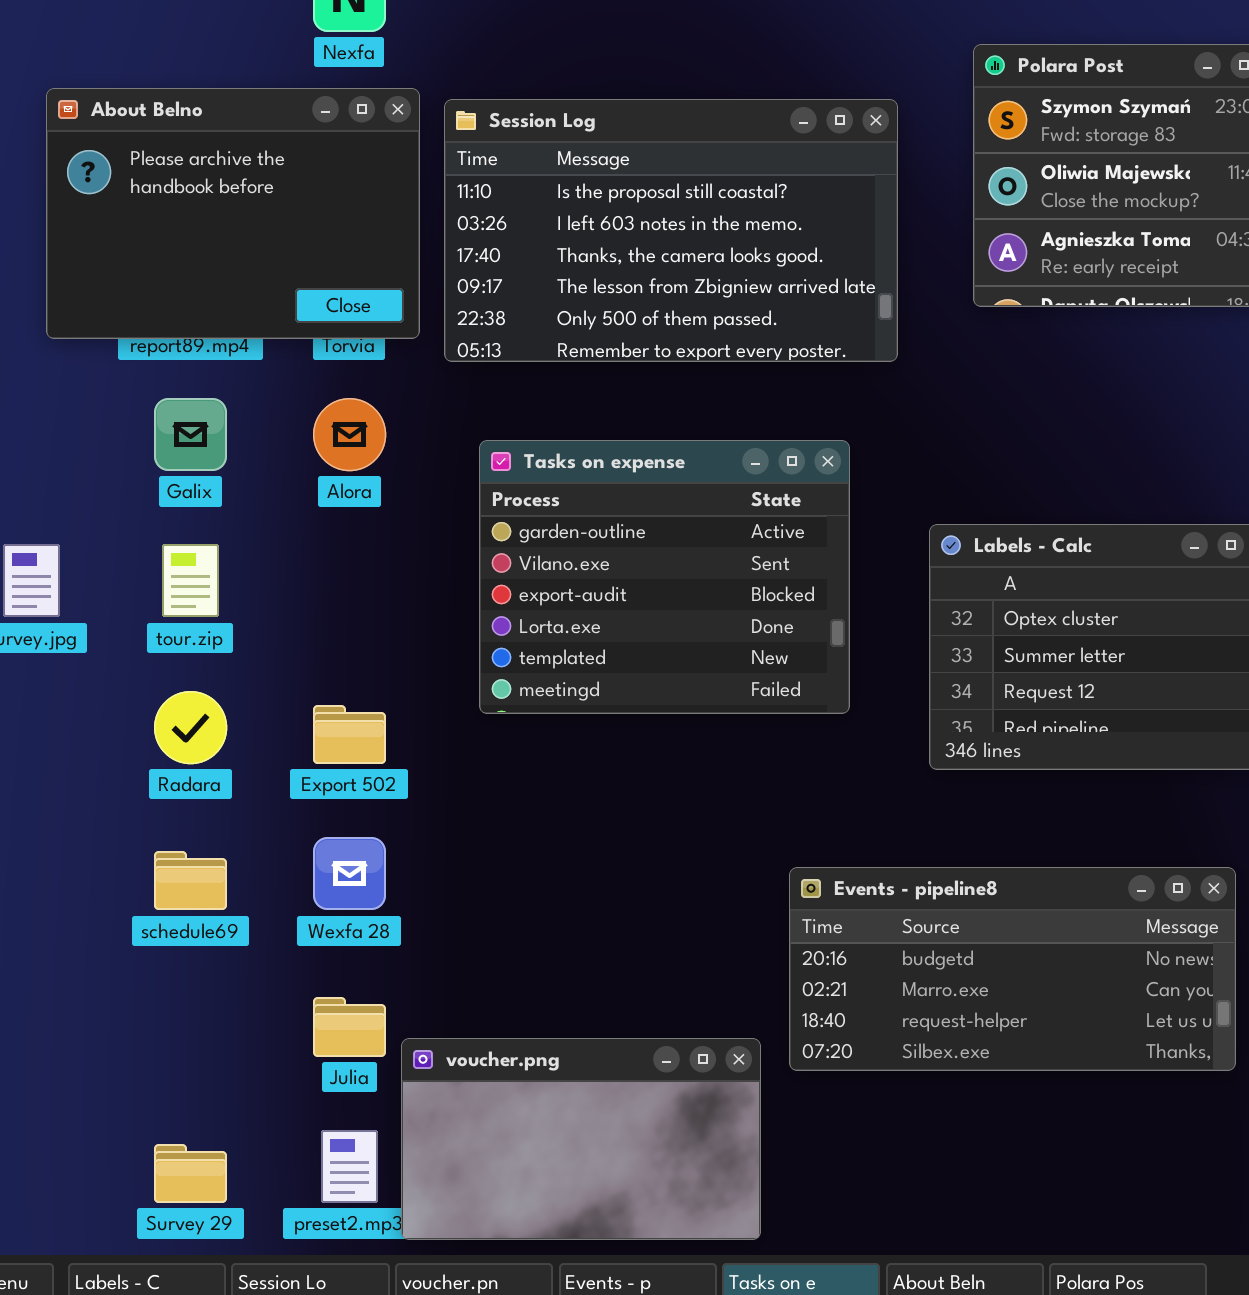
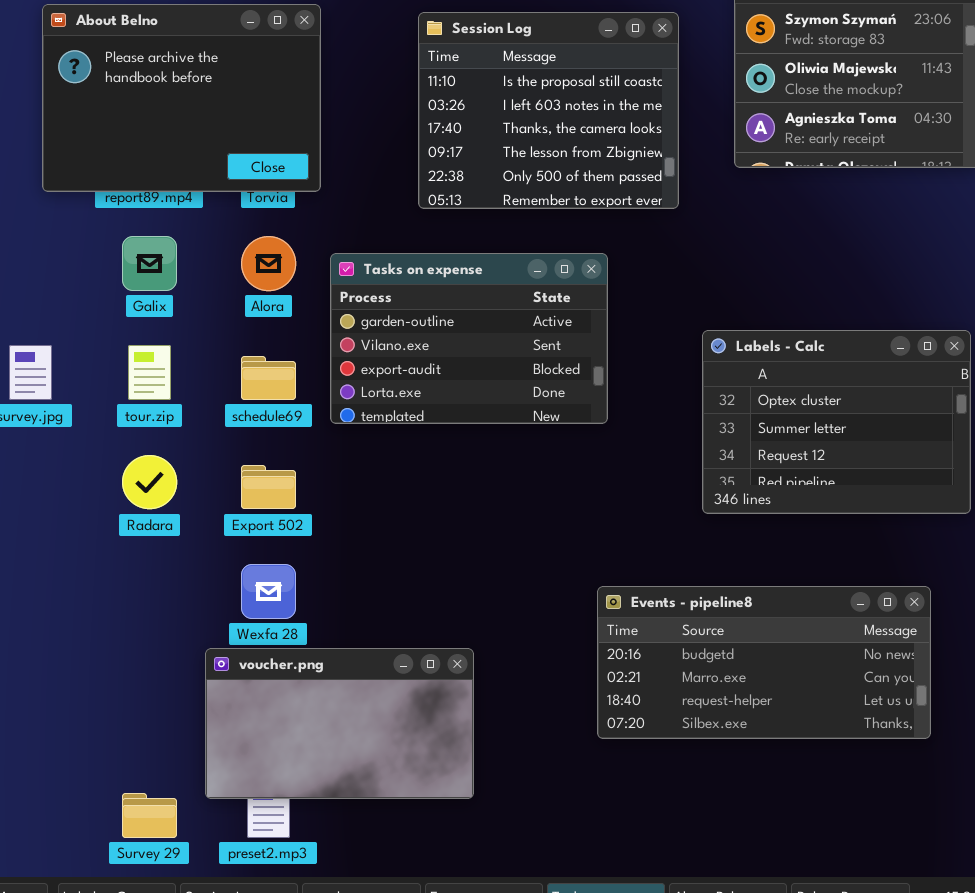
Session Log: [444,99,898,362] -> [418,12,679,209], resized
Tasks on expense: [479,440,850,714] -> [330,253,608,424], moved, resized
schedule69: [154,851,227,910] -> [241,356,296,400], moved
voucher.png: [401,1038,761,1240] -> [205,648,474,799], moved

